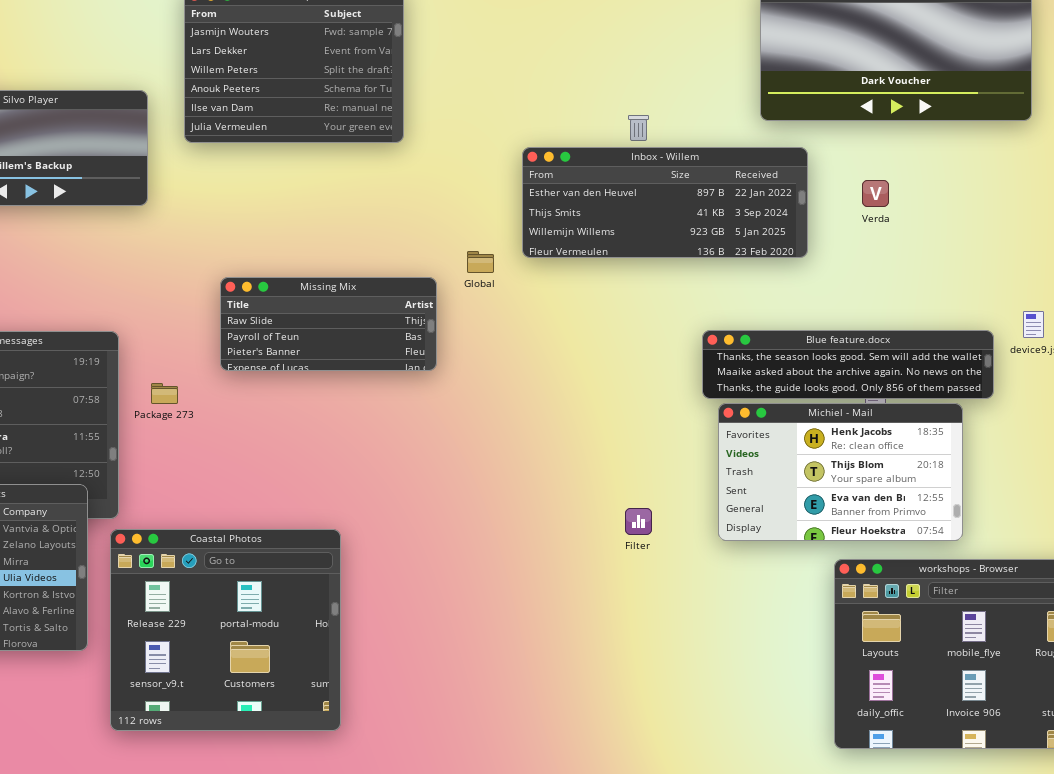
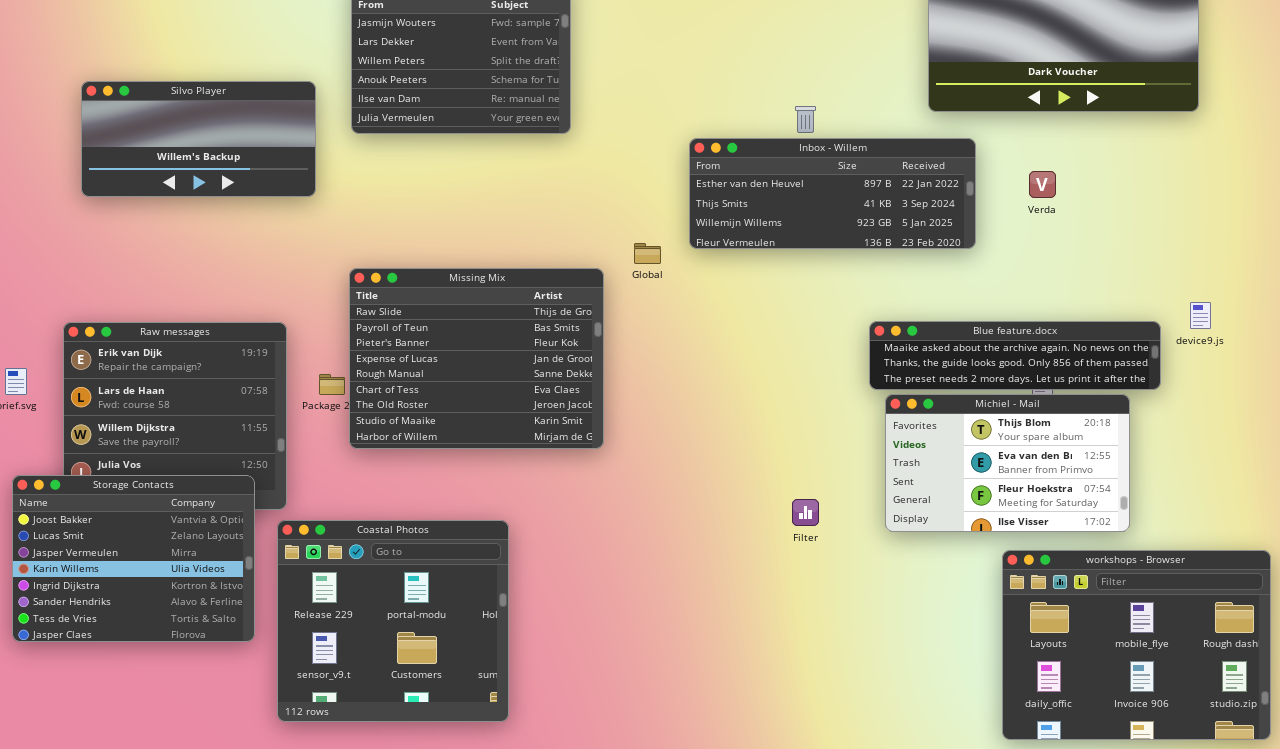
Missing Mix: [220,277,437,371] -> [349,268,604,449], resized
Blue feature.docx: [702,330,994,399] -> [869,321,1161,390], scrolled down 1 row
Michiel - Mail: [718,403,963,541] -> [885,394,1130,532], scrolled down 1 row

